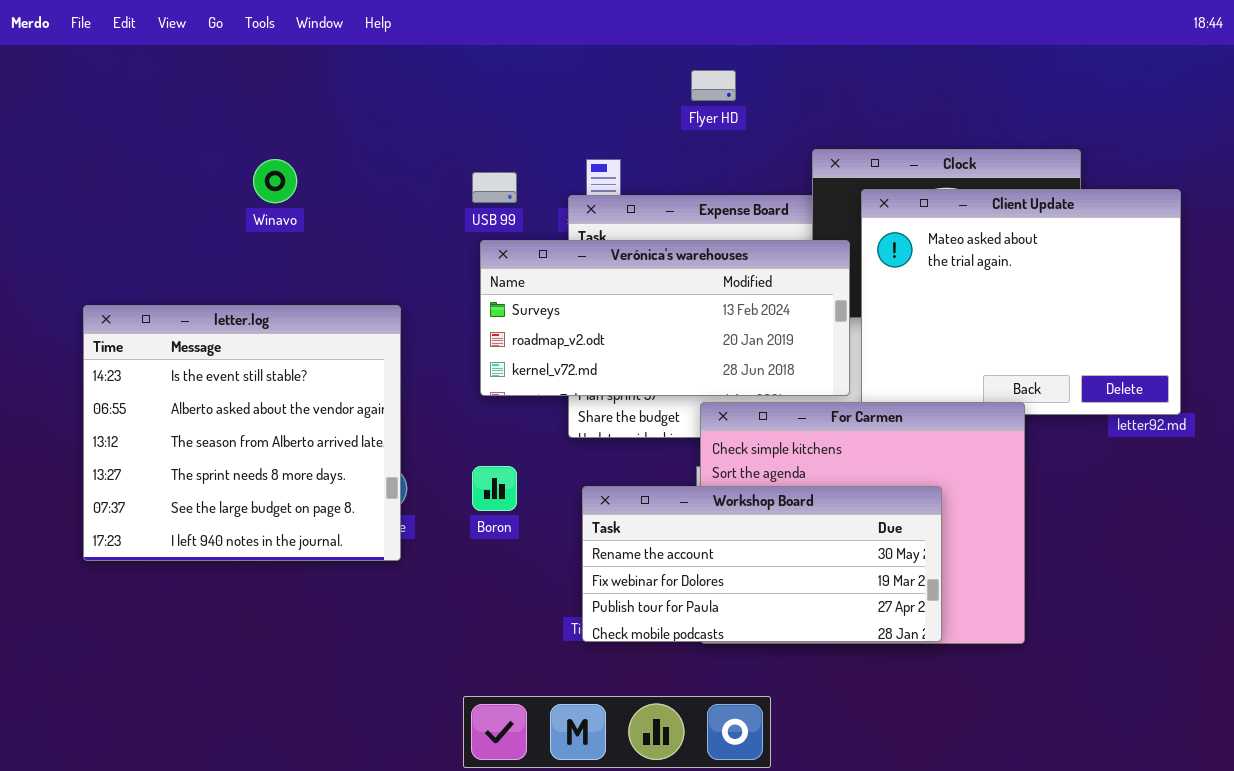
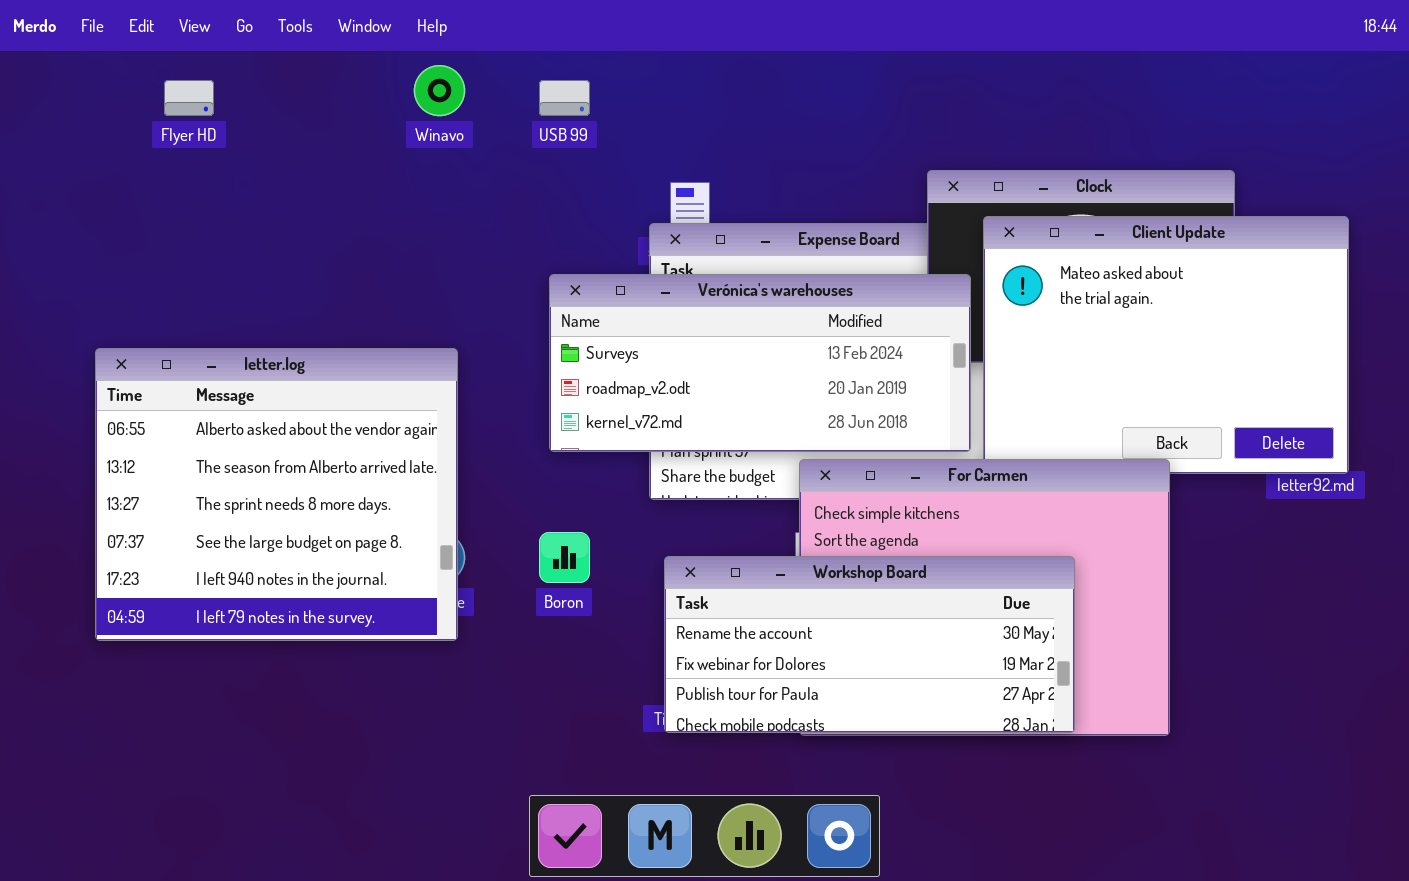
Flyer HD: [691,70,736,101] -> [164,80,214,116], moved
Winavo: [253,159,297,203] -> [414,65,465,116], moved
USB 99: [472,172,517,203] -> [539,80,590,116], moved
letter.log: [83,305,401,561] -> [95,348,458,641], scrolled down 1 row

